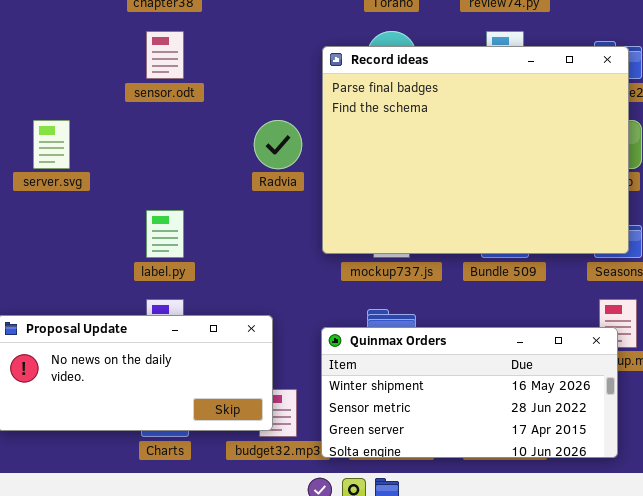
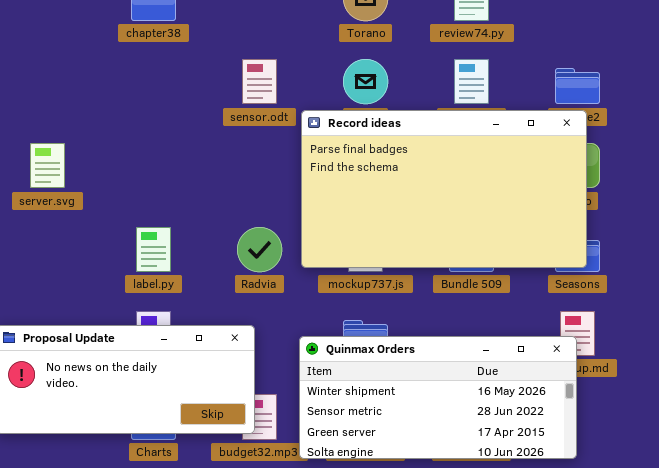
sensor.odt: [146,31,184,79] -> [242,59,277,104], moved
Record ideas: [322,46,629,254] -> [301,110,587,268], resized
Radvia: [254,120,302,169] -> [237,227,282,272], moved

